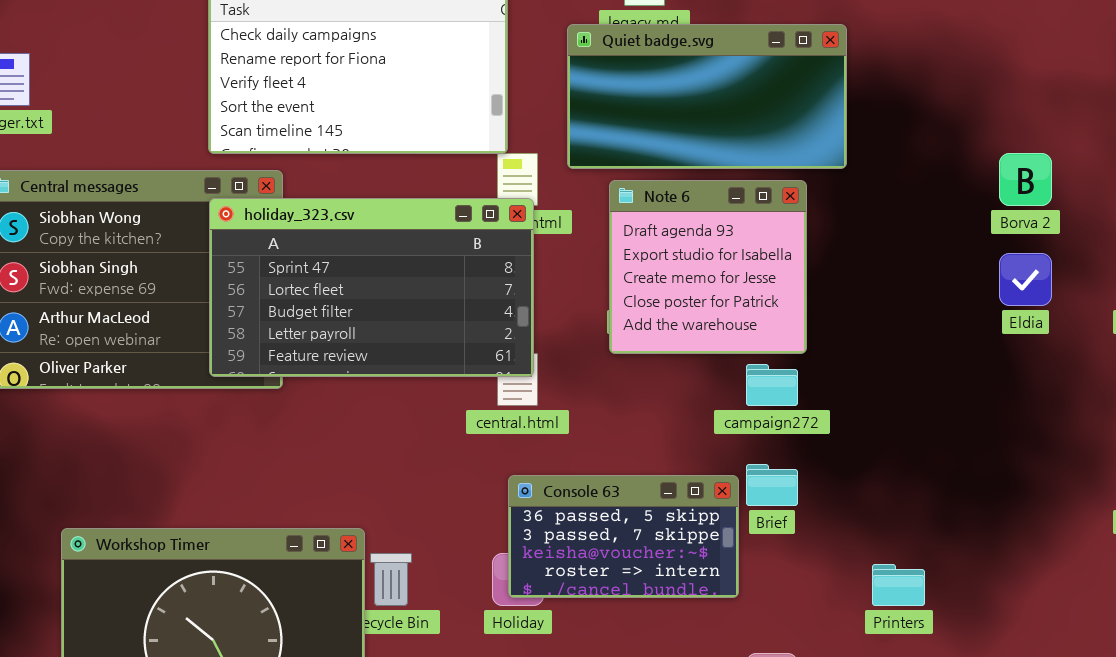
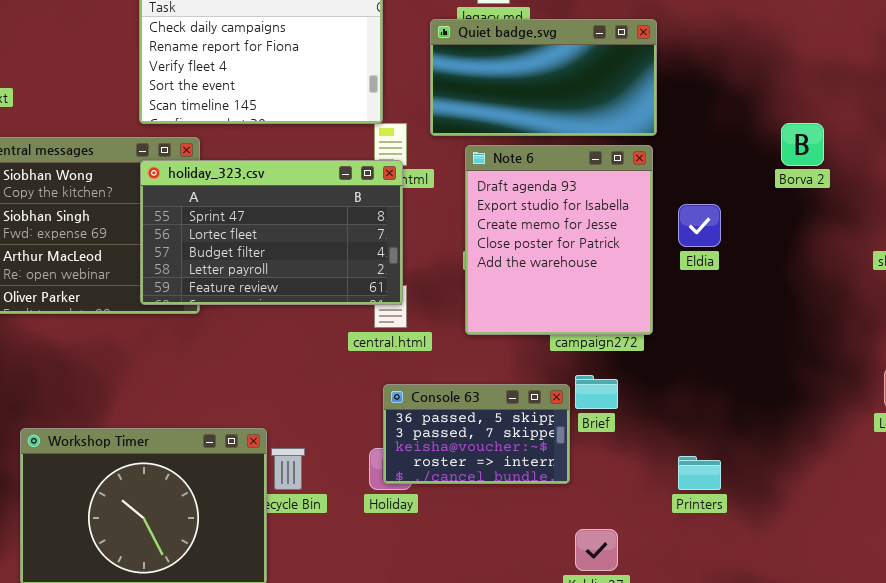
Note 6: [609,180,807,354] -> [465,145,653,335], resized
Eldia: [999,253,1052,306] -> [678,204,721,247], moved

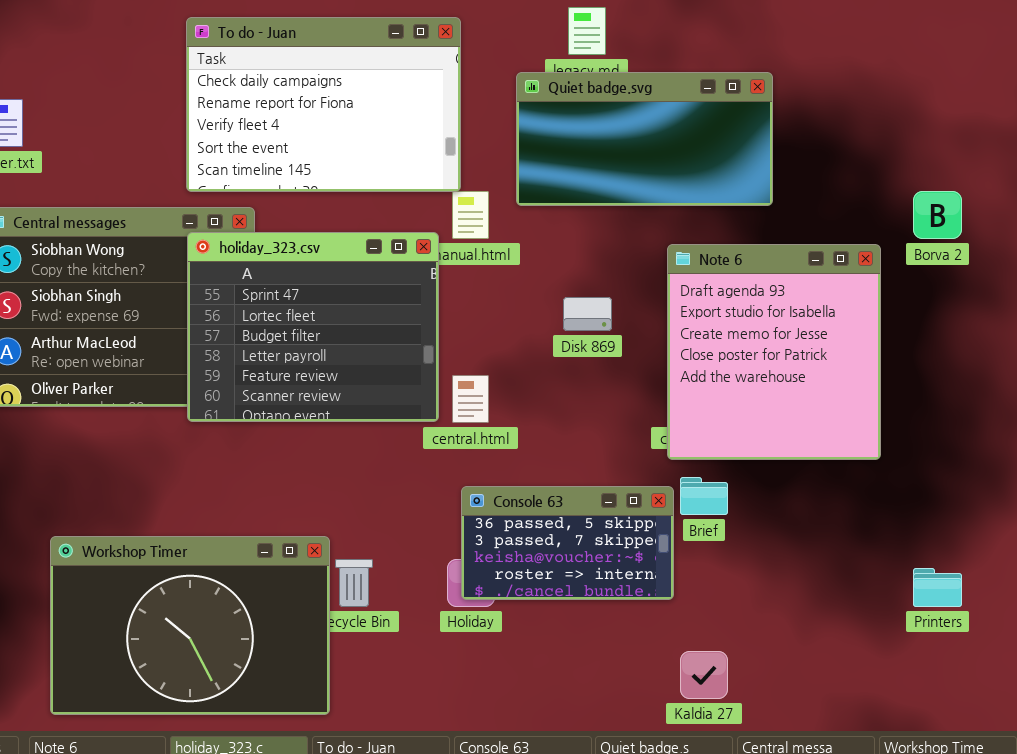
Note 6: [465,145,653,335] -> [667,244,881,460], moved
holiday_323.csv: [140,160,403,305] -> [187,232,439,422], resized
Printers: [678,456,721,490] -> [913,568,962,607], moved

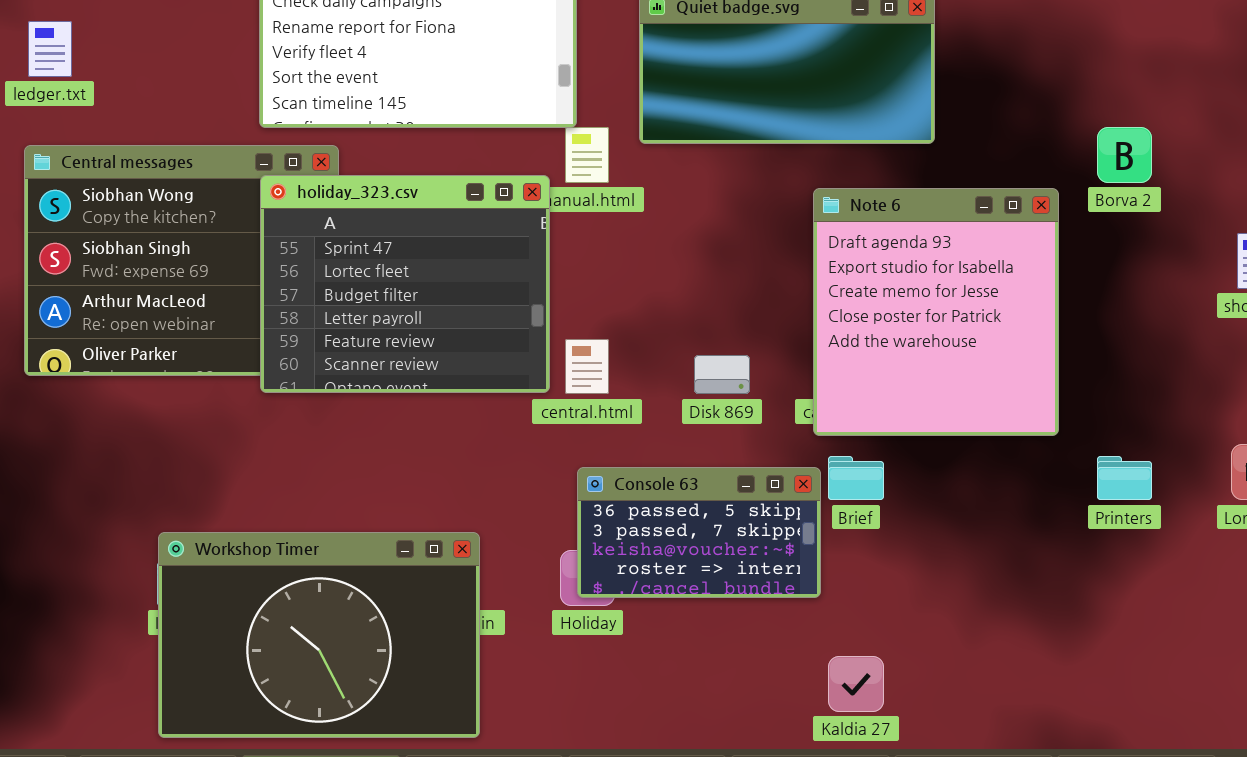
Disk 869: [563,297,612,331] -> [694,355,750,394], moved
Workshop Timer: [50,536,330,715] -> [158,532,480,738], moved
Printers: [913,568,962,607] -> [1097,456,1152,500], moved

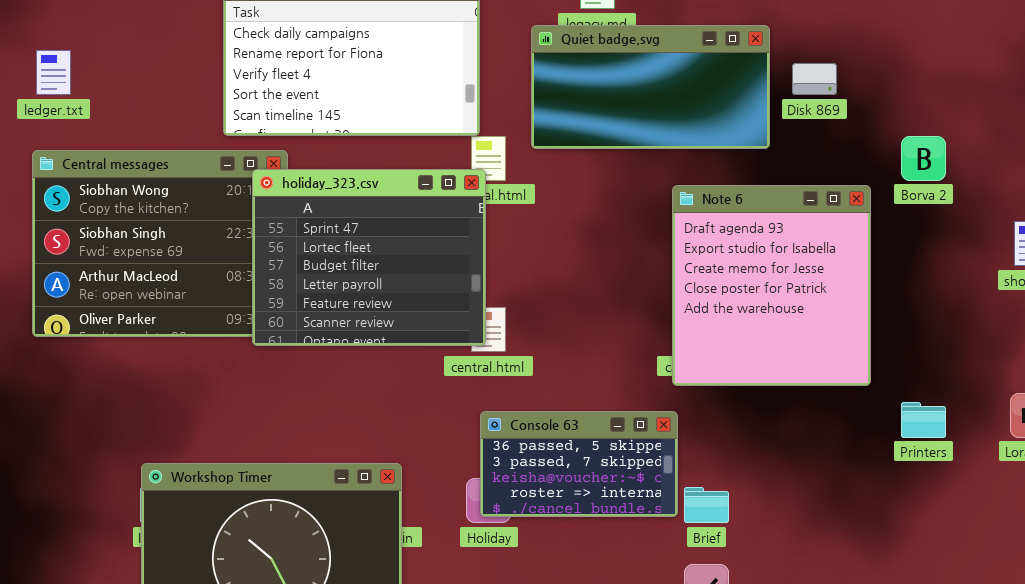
holiday_323.csv: [260,175,550,393] -> [252,169,486,346], moved
Disk 869: [694,355,750,394] -> [792,63,837,95], moved
Brief: [828,456,884,500] -> [684,487,729,523], moved

